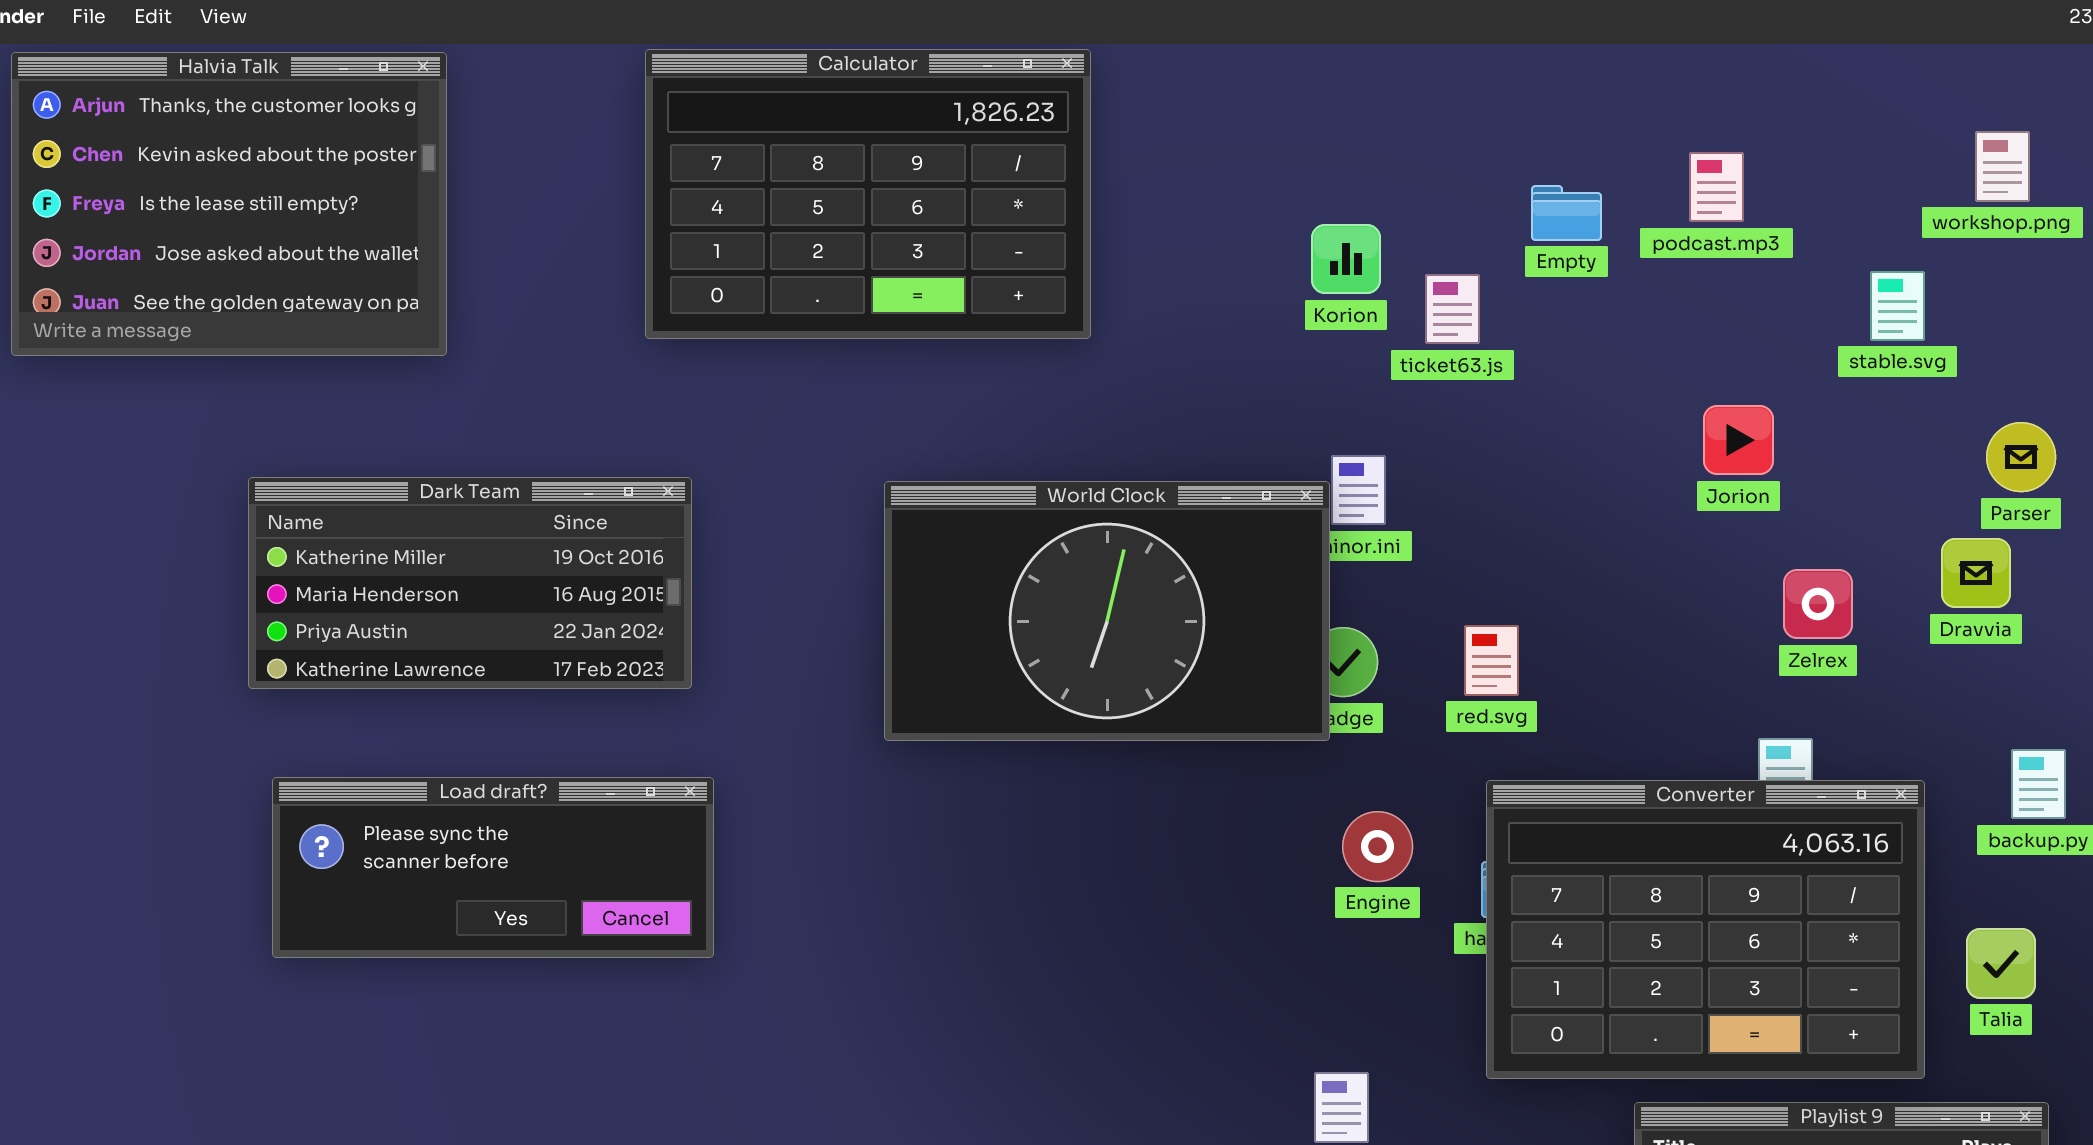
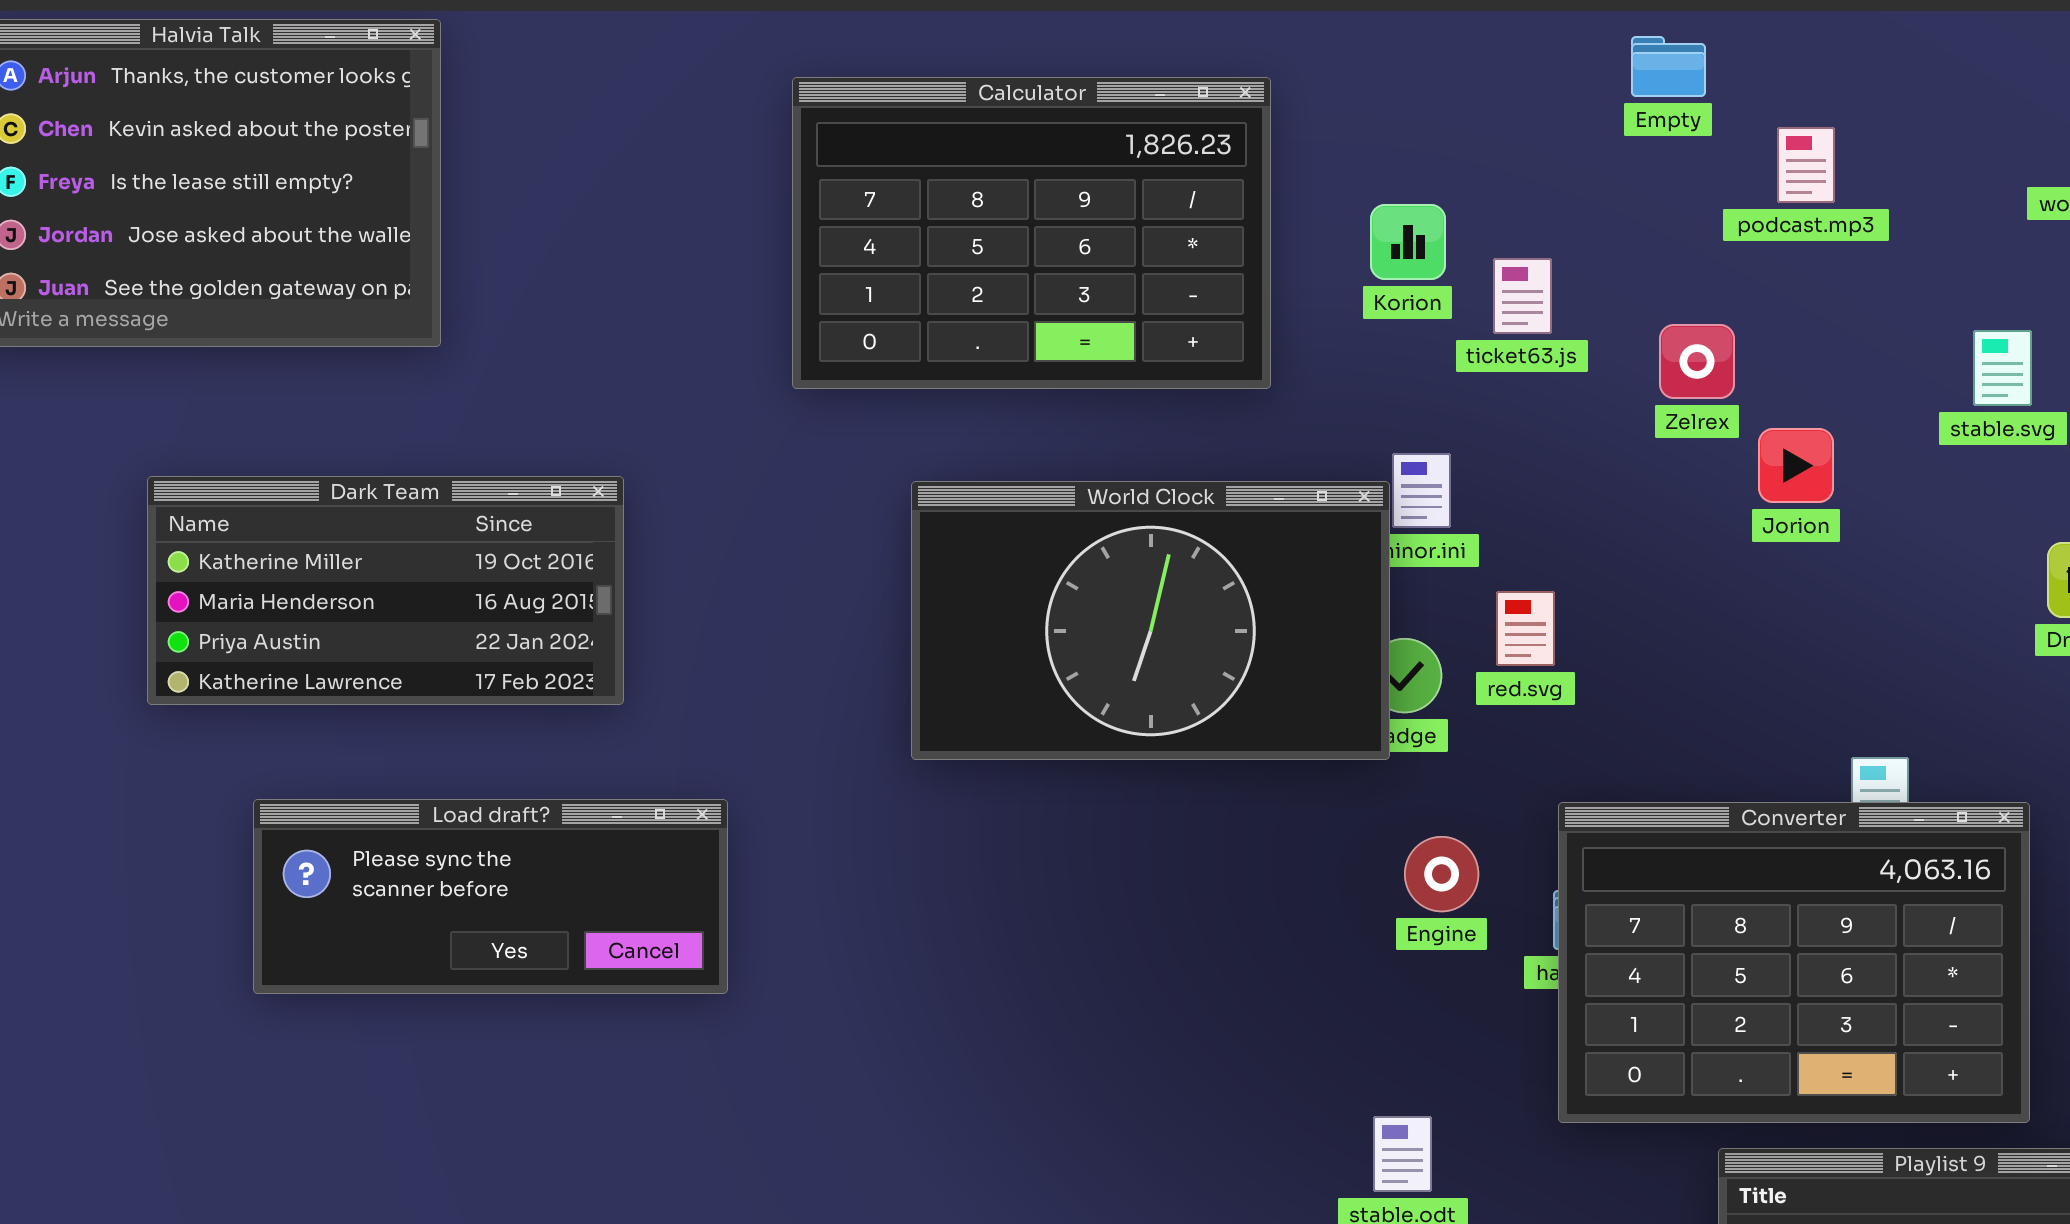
Calculator: [645,49,1091,339] -> [792,77,1271,389], moved
Empty: [1531,185,1602,241] -> [1631,36,1706,97], moved
stable.svg: [1870,271,1925,341] -> [1973,330,2032,406], moved
Jorion: [1703,405,1774,475] -> [1758,428,1834,503], moved
Dark Team: [248,477,692,689] -> [147,476,624,705], moved
Zelrex: [1783,569,1853,639] -> [1659,324,1735,399], moved
red.svg: [1464,625,1519,696] -> [1496,591,1555,666], moved

